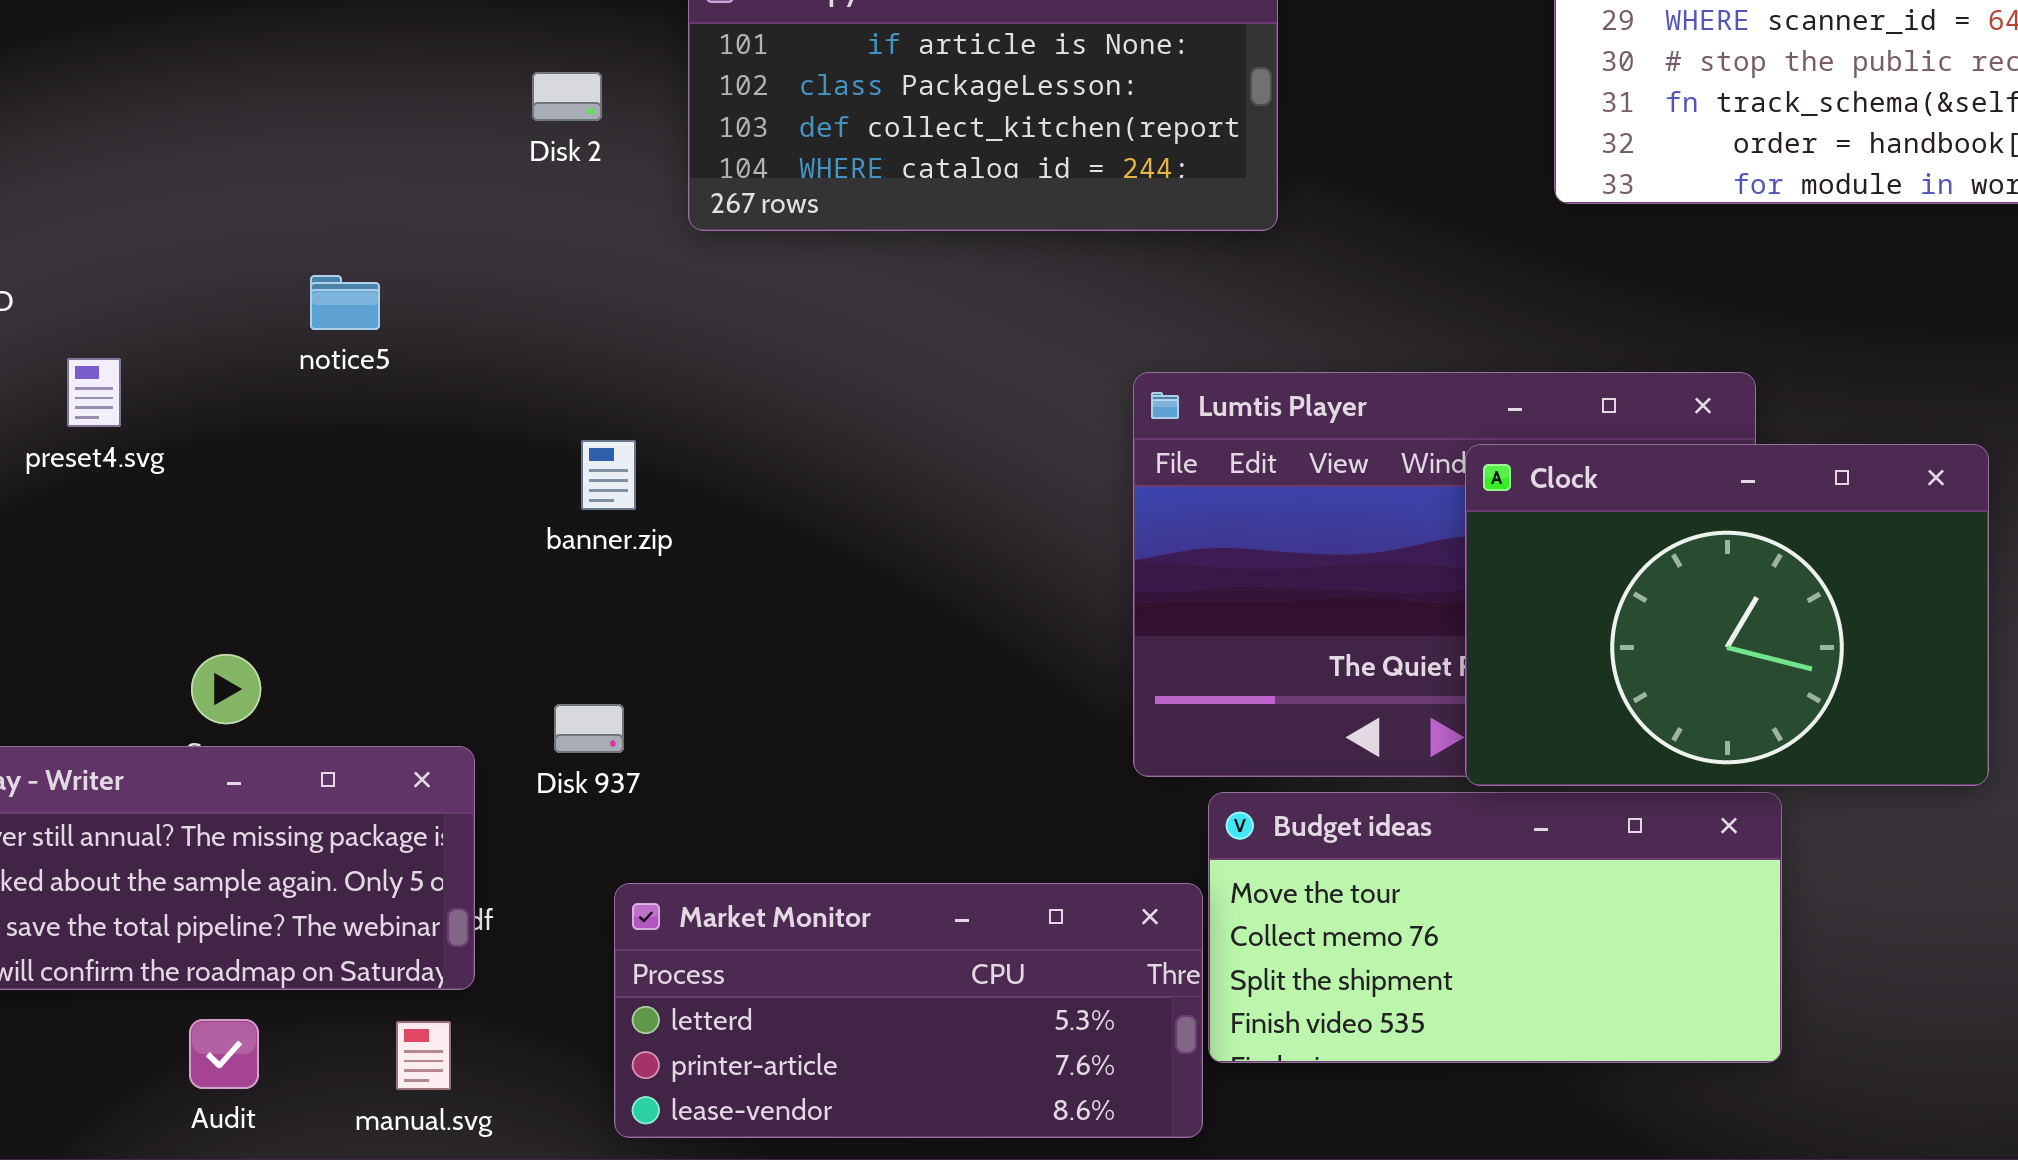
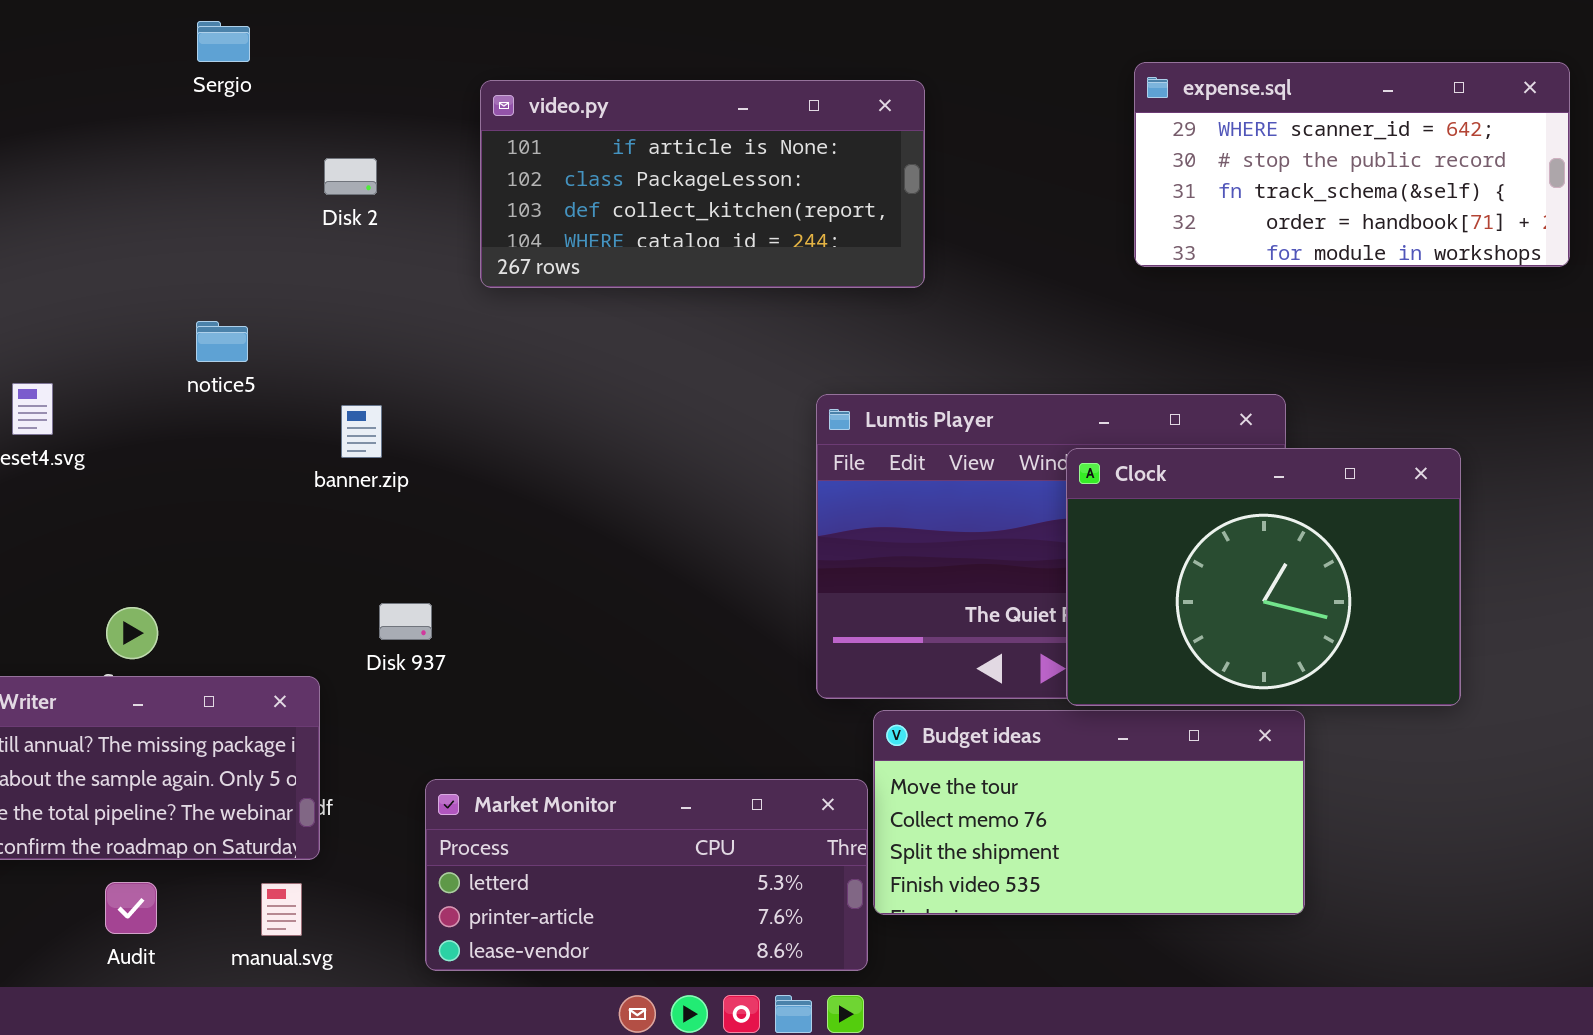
Disk 2: [532,72,602,121] -> [324,158,377,195], moved
banner.zip: [581,440,636,510] -> [341,405,382,458], moved
Disk 937: [554,704,624,753] -> [379,603,432,640], moved

